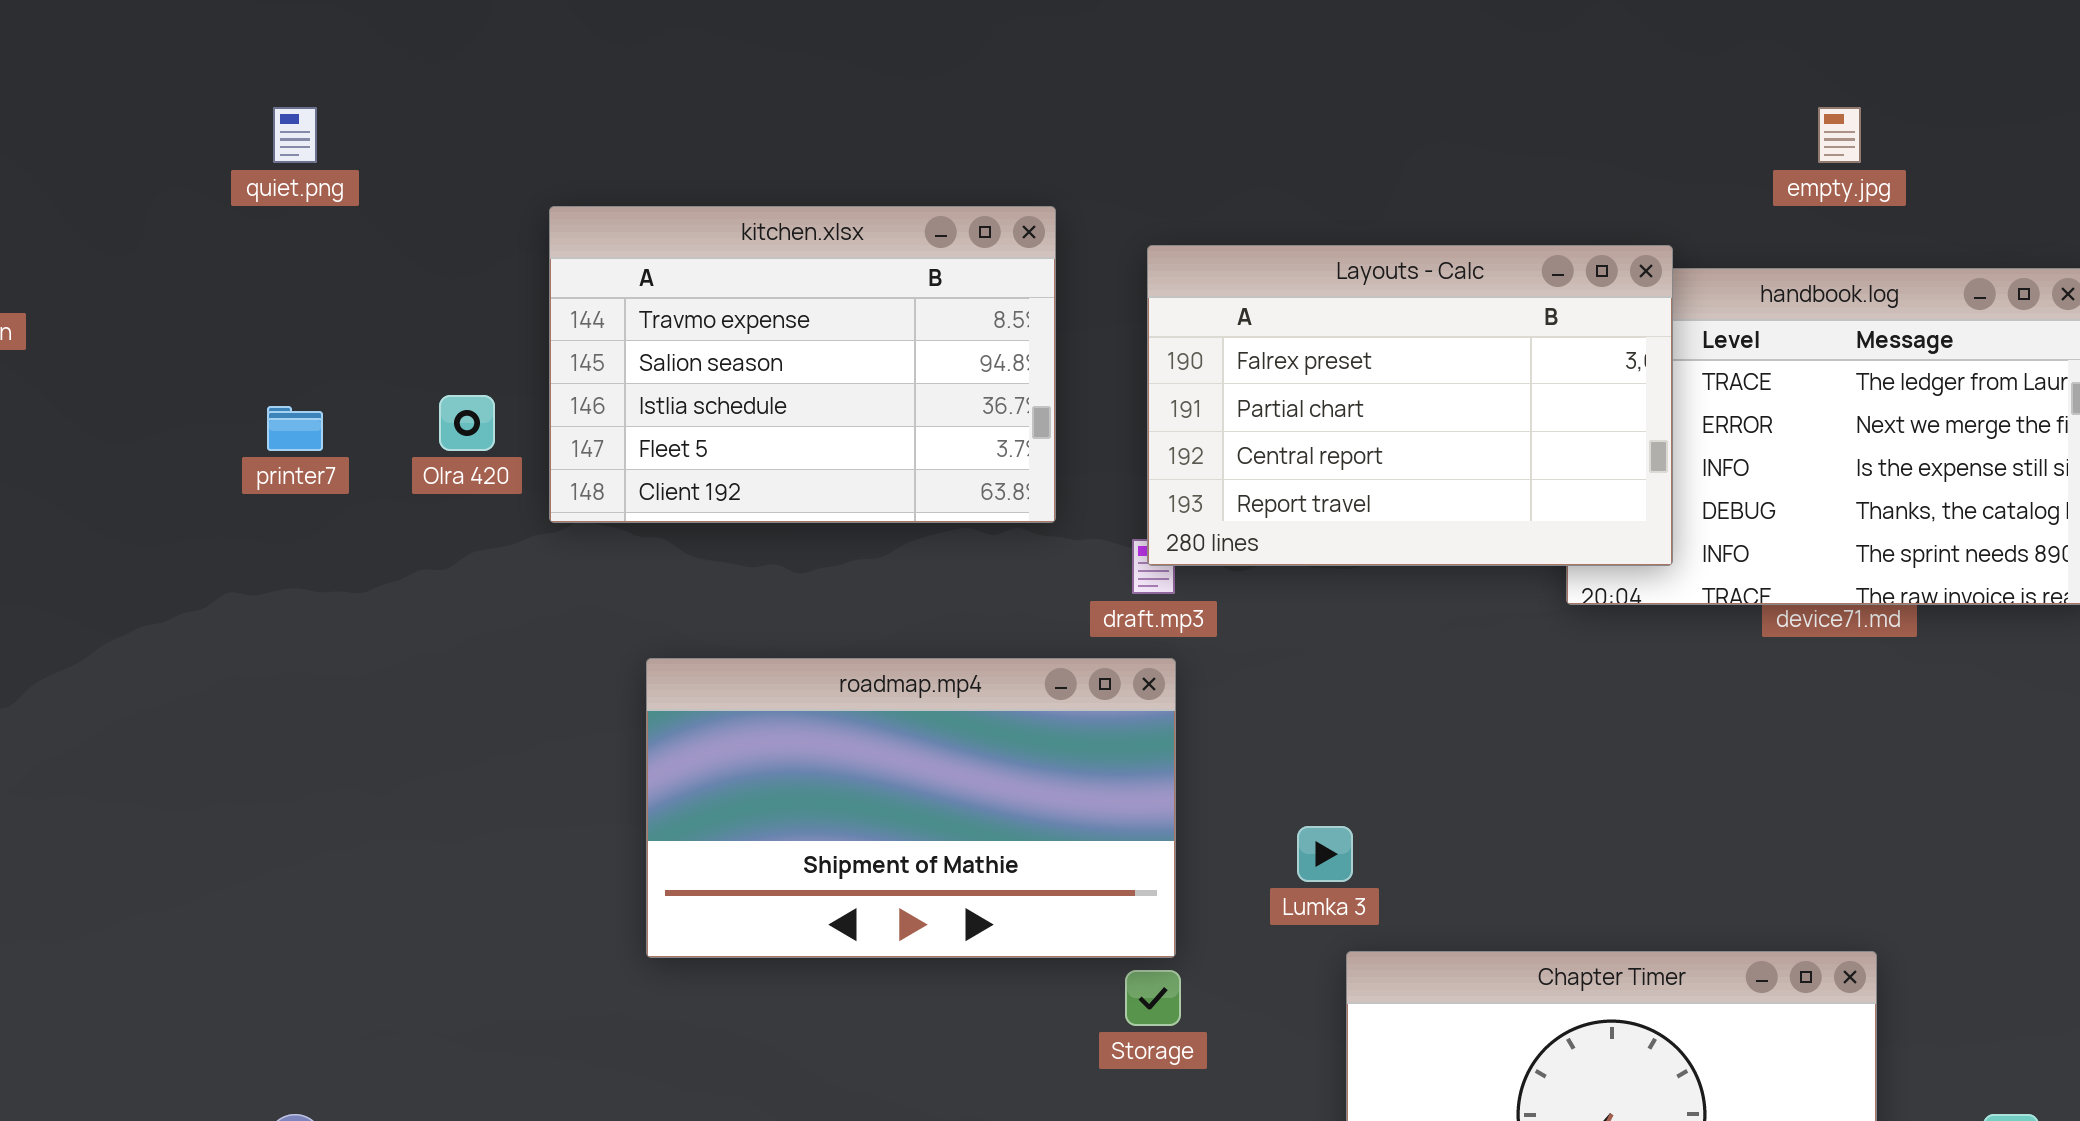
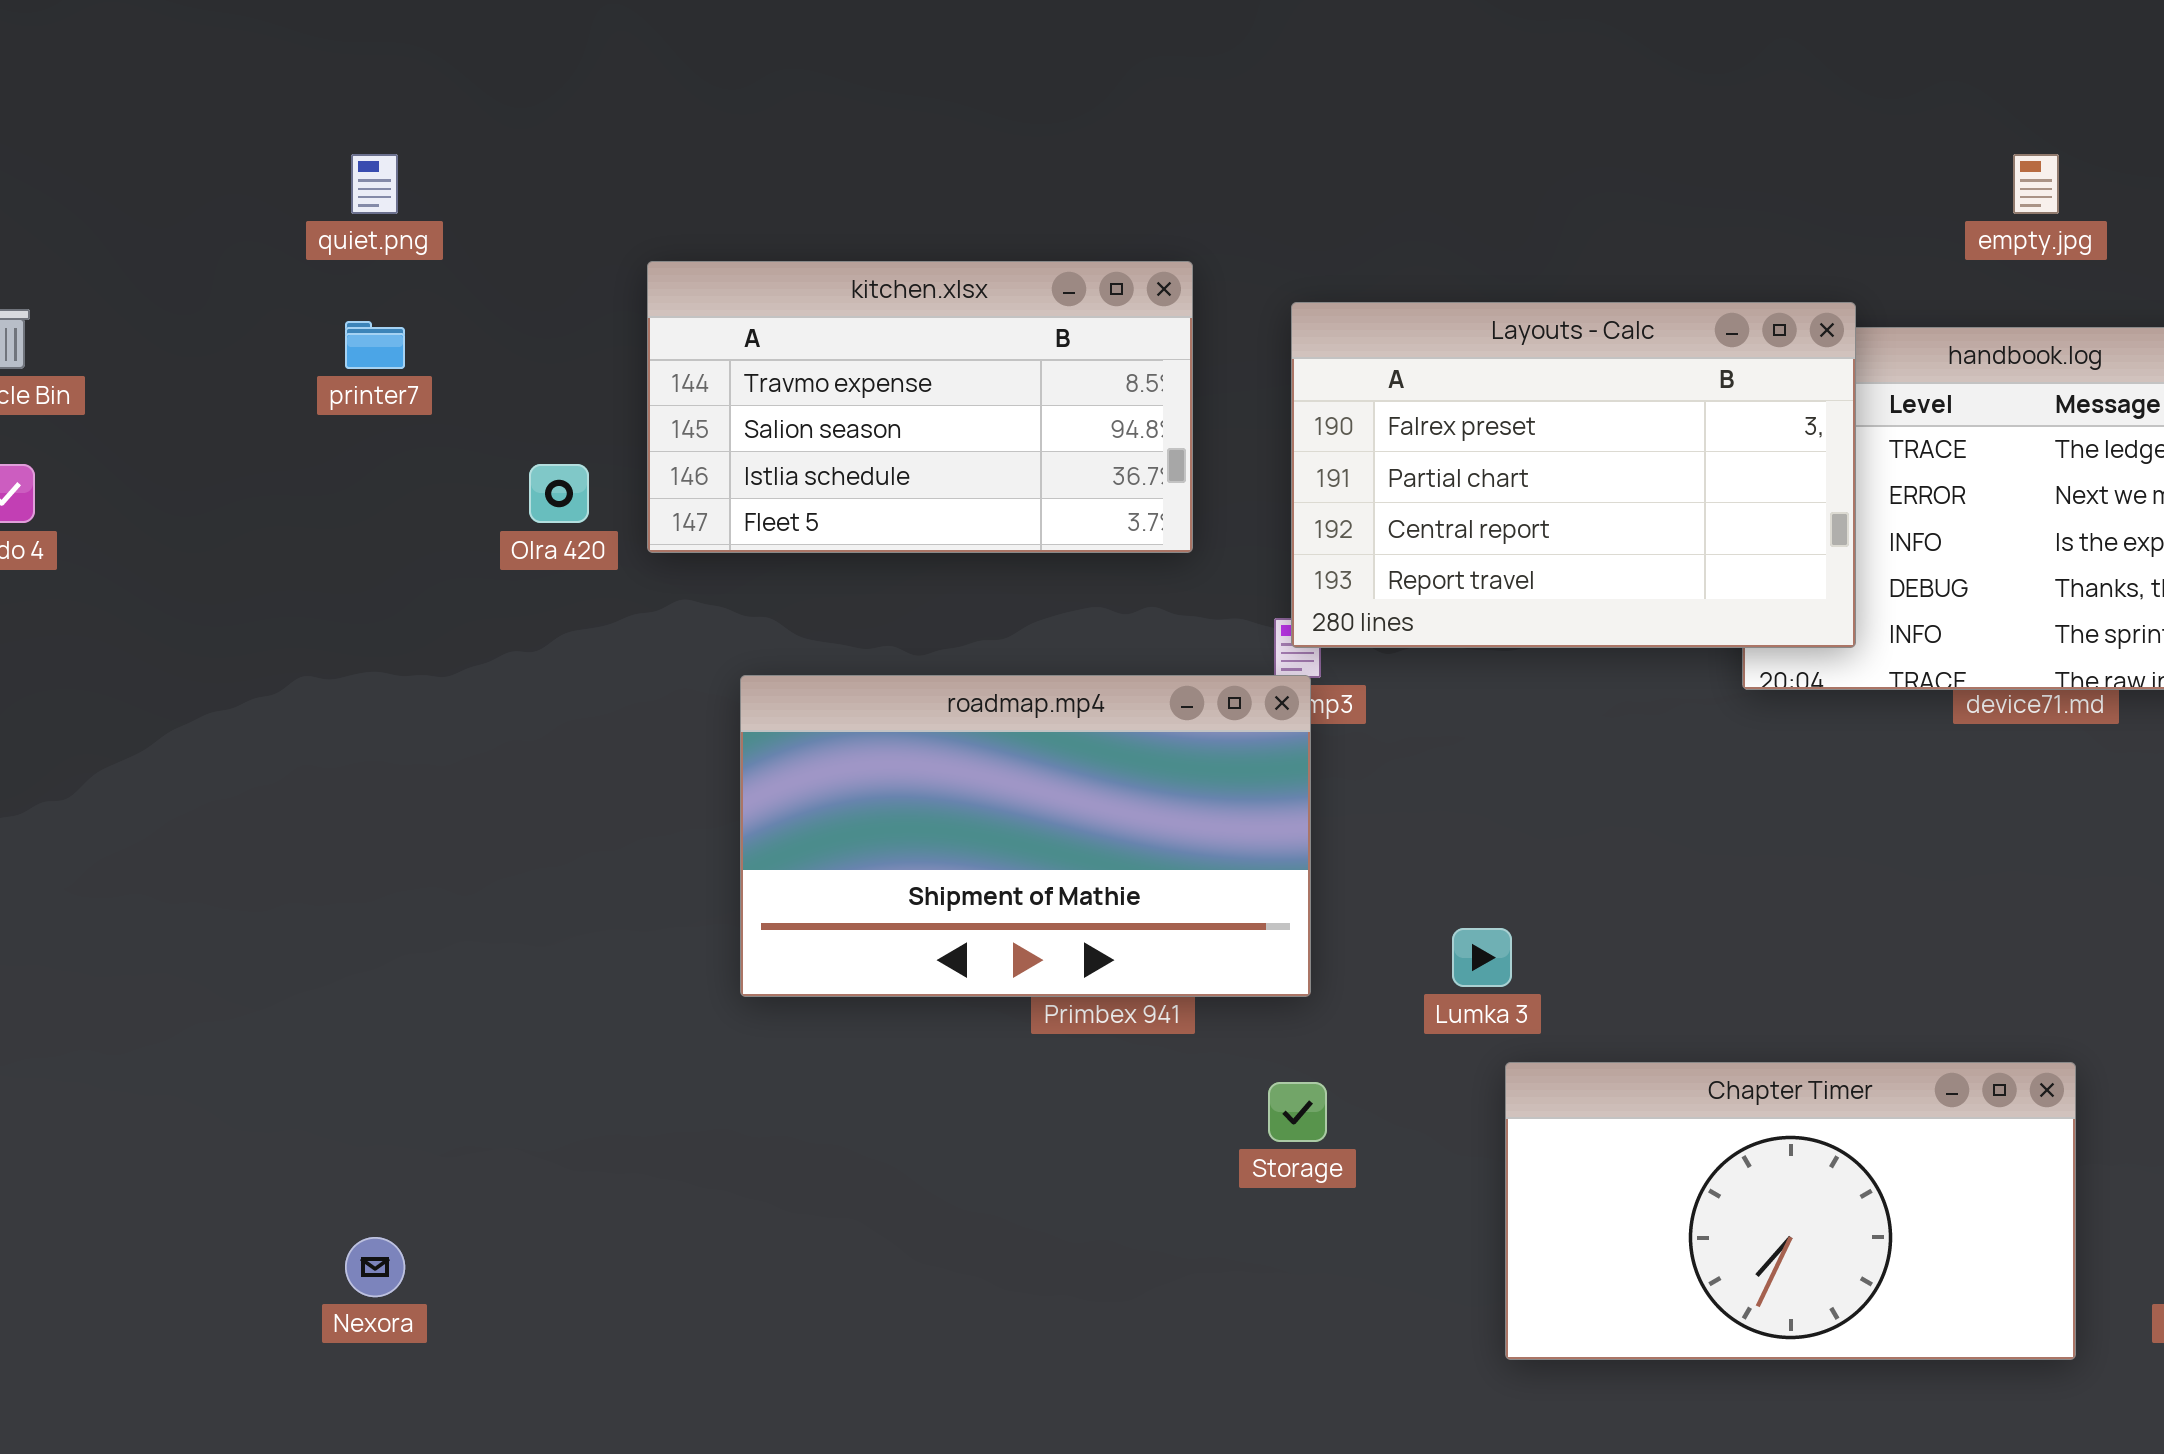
kitchen.xlsx: [549,206,1056,523] -> [647,261,1193,553], resized
printer7: [267,406,323,451] -> [345,321,405,369], moved
roadmap.mp4: [646,658,1176,958] -> [740,675,1311,997], moved

